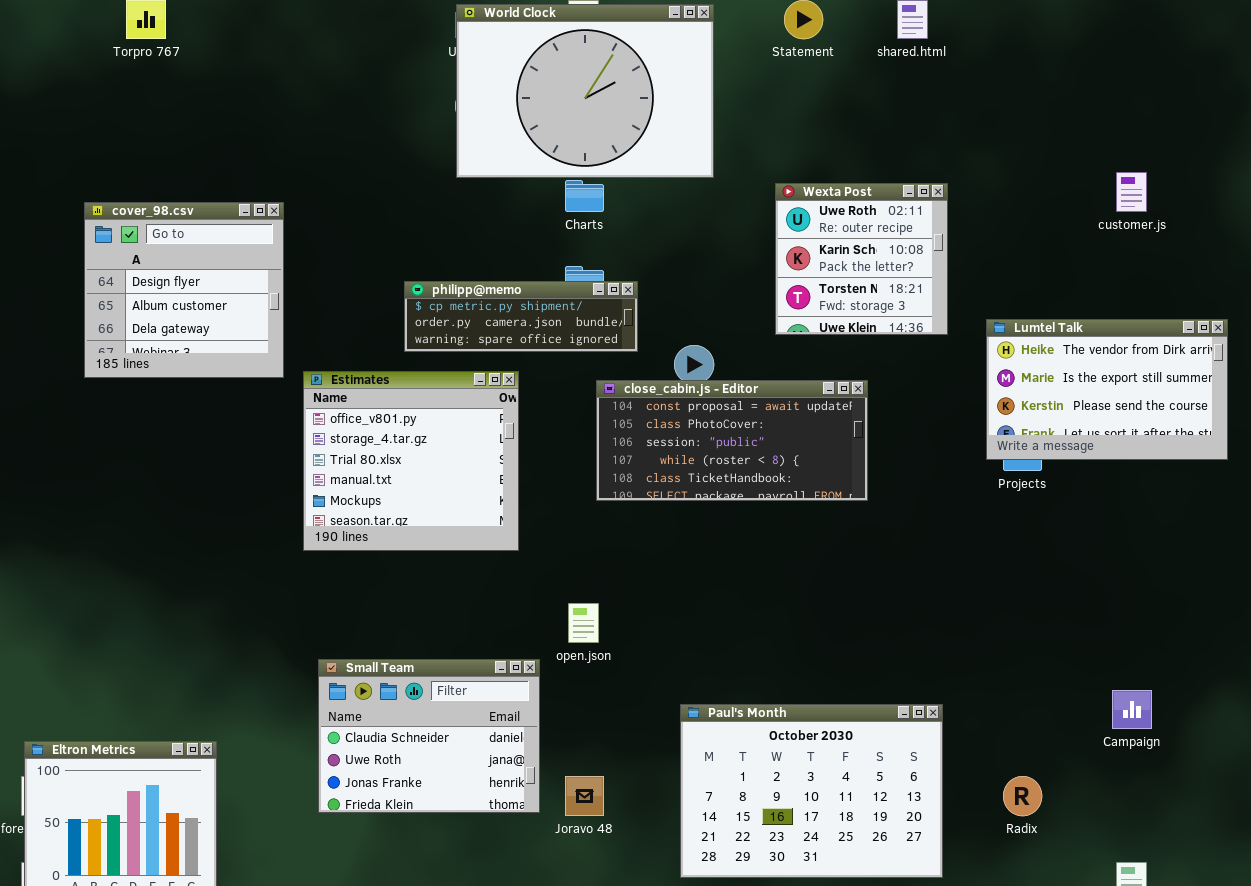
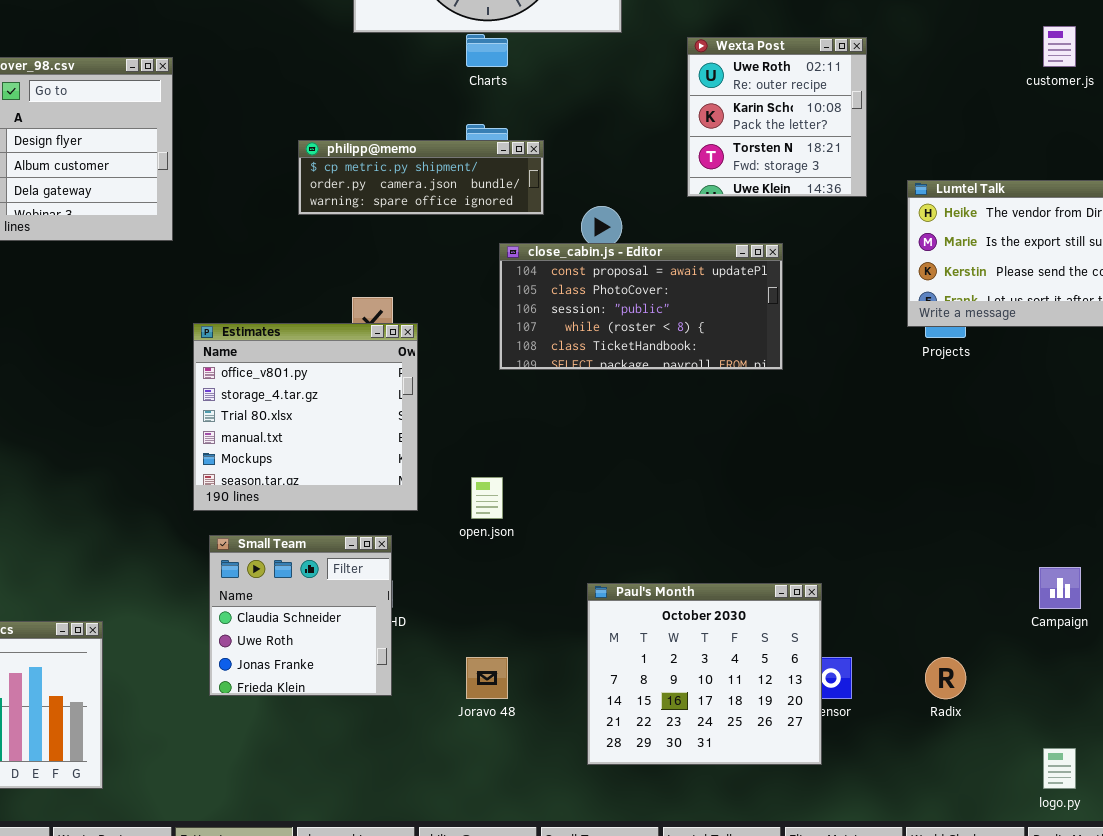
Estimates: [303,371,519,551] -> [193,323,418,511], moved
Small Team: [318,659,540,813] -> [209,535,392,696], resized
Paul's Month: [680,704,943,878] -> [587,583,822,765], resized

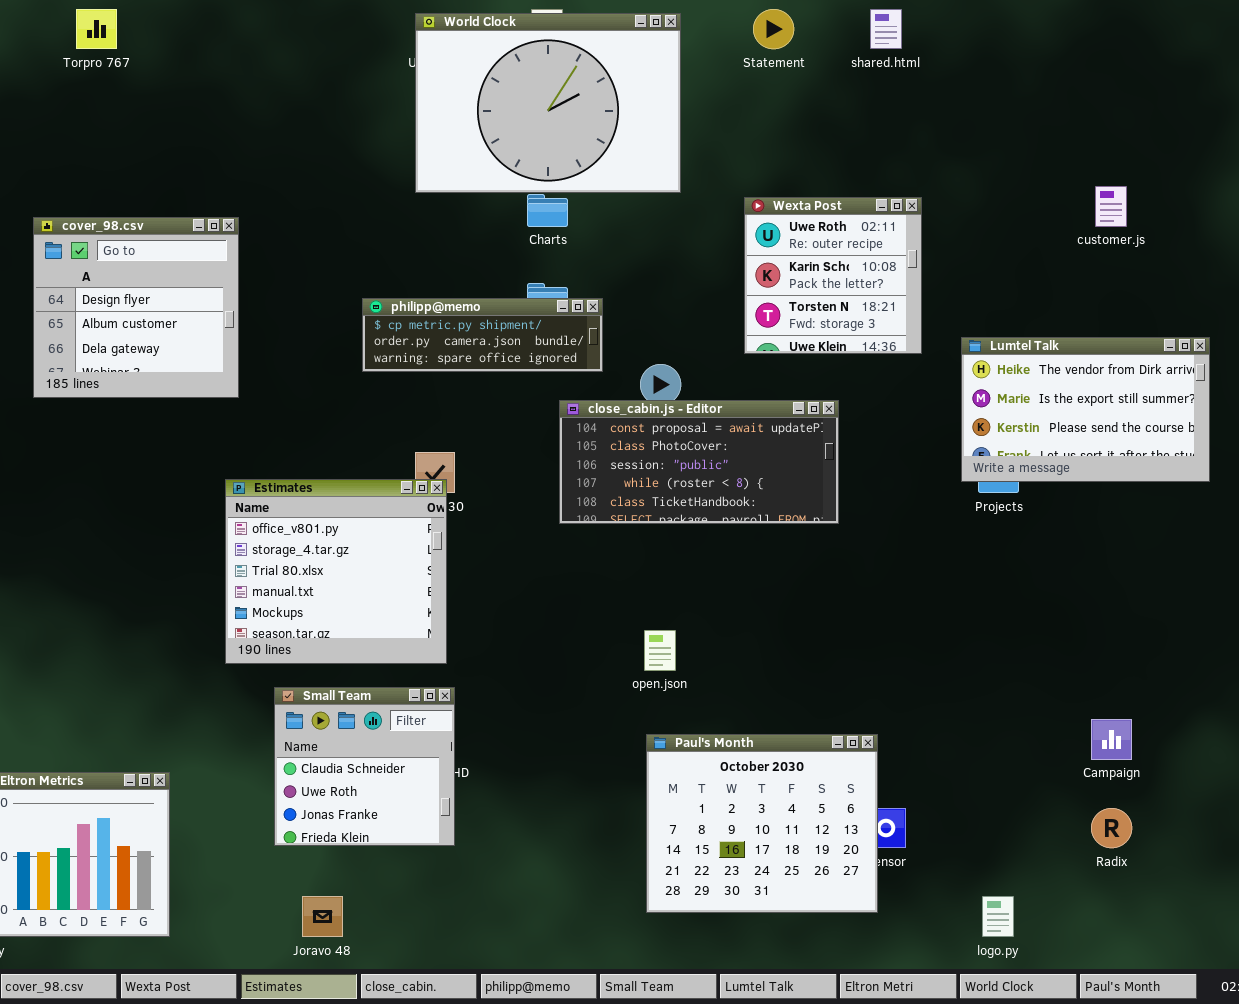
Estimates: [193,323,418,511] -> [225,479,447,664], moved
open.json: [471,477,503,519] -> [644,630,676,671], moved
Joravo 48: [466,657,508,699] -> [302,896,343,937], moved
Radix: [925,657,966,699] -> [1091,808,1132,848], moved
logo.py: [1043,748,1076,789] -> [982,896,1014,937], moved

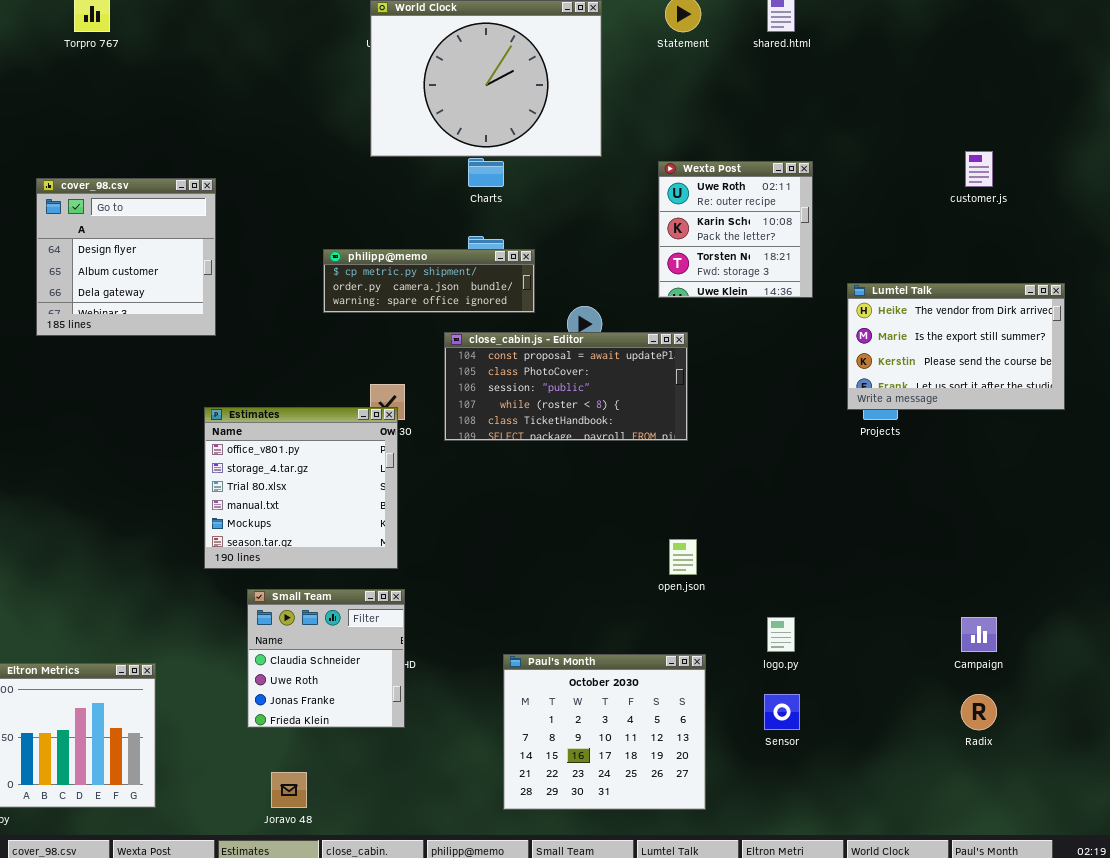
close_cabin.js - Editor: [559,400,839,524] -> [444,332,688,441], moved
open.json: [644,630,676,671] -> [669,539,697,575], moved
Paul's Month: [646,734,878,913] -> [503,654,706,810], moved
logo.py: [982,896,1014,937] -> [767,617,795,652], moved

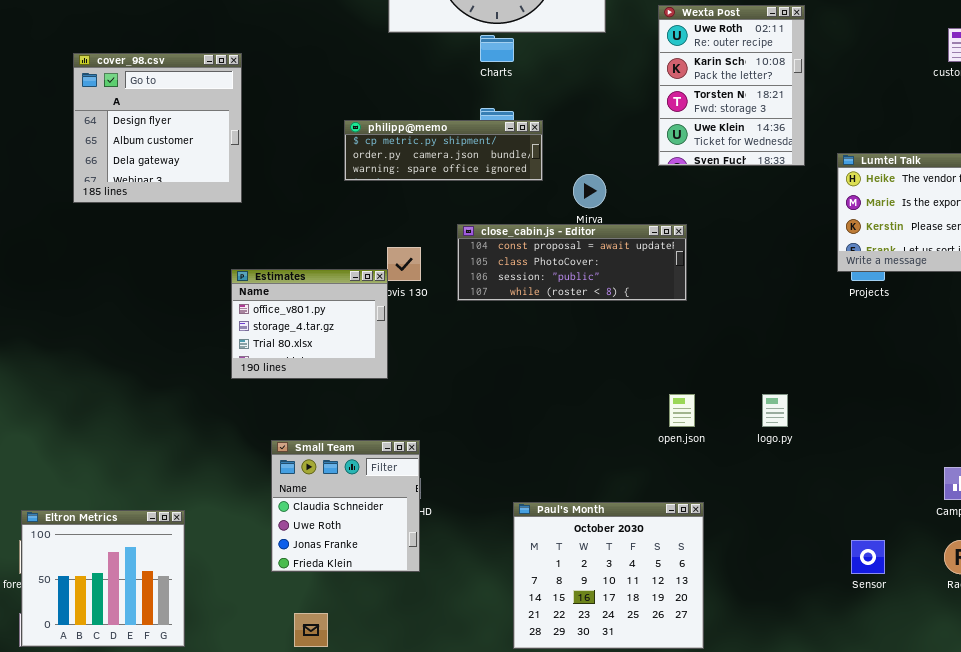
Wexta Post: [658,161,813,298] -> [658,5,805,166], resized
close_cabin.js - Editor: [444,332,688,441] -> [457,224,687,301], resized
Estimates: [204,407,398,569] -> [231,269,388,379], resized
logo.py: [767,617,795,652] -> [762,394,788,427], moved
Sensor: [764,694,800,730] -> [851,540,885,574], moved

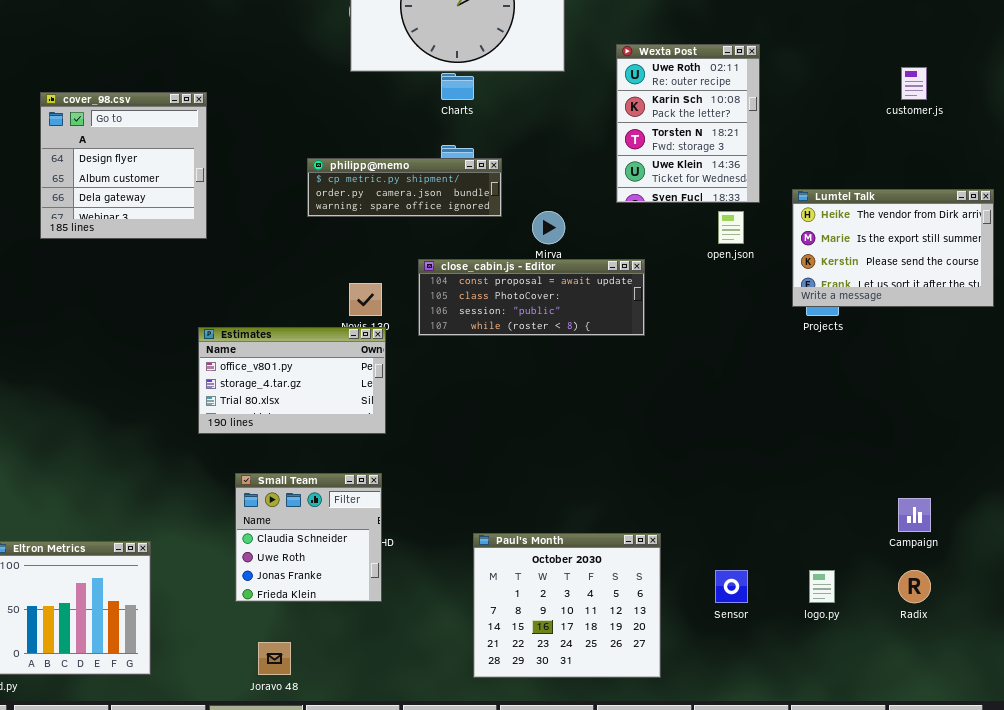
Estimates: [231,269,388,379] -> [198,327,386,434], moved, resized
open.json: [669,394,695,427] -> [718,211,744,244], moved
logo.py: [762,394,788,427] -> [809,570,835,603], moved
Sensor: [851,540,885,574] -> [715,570,748,603], moved

